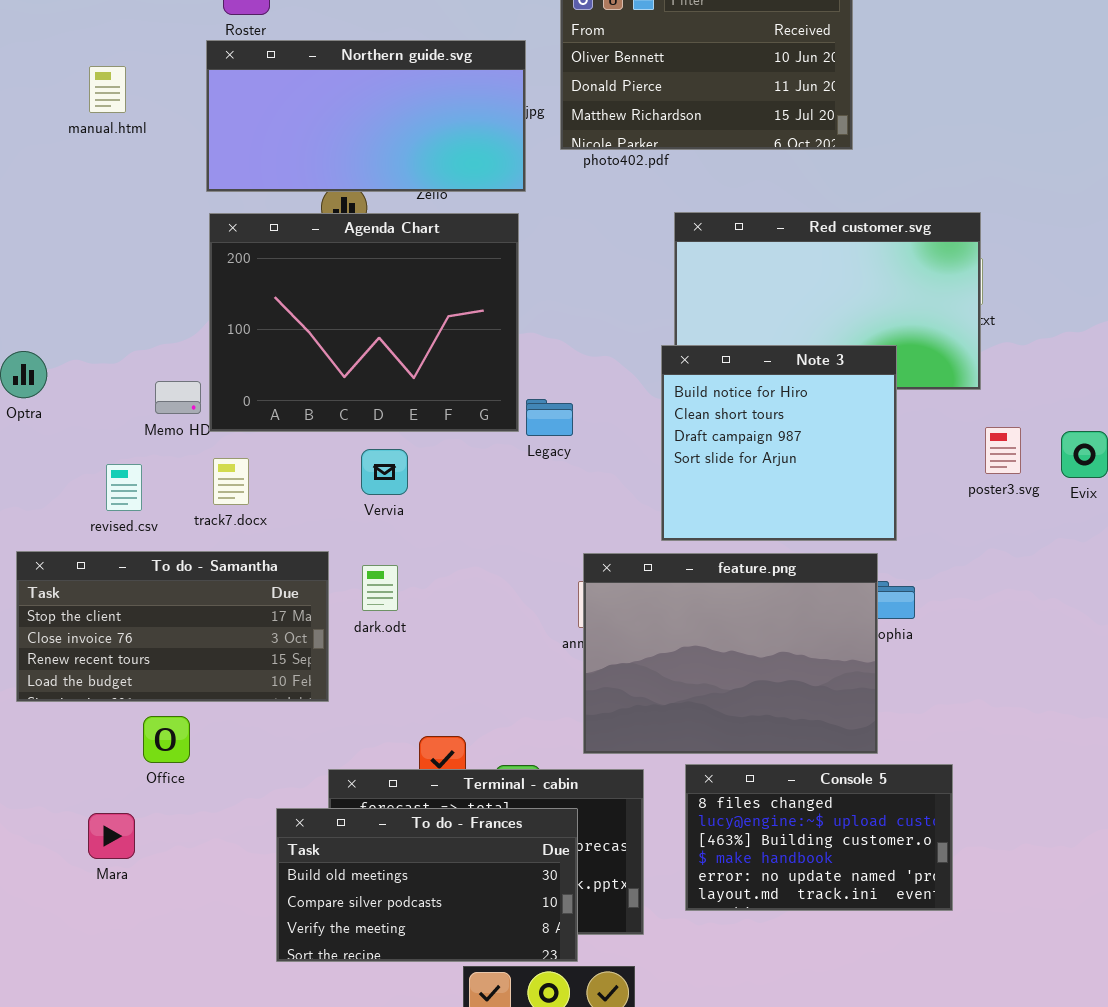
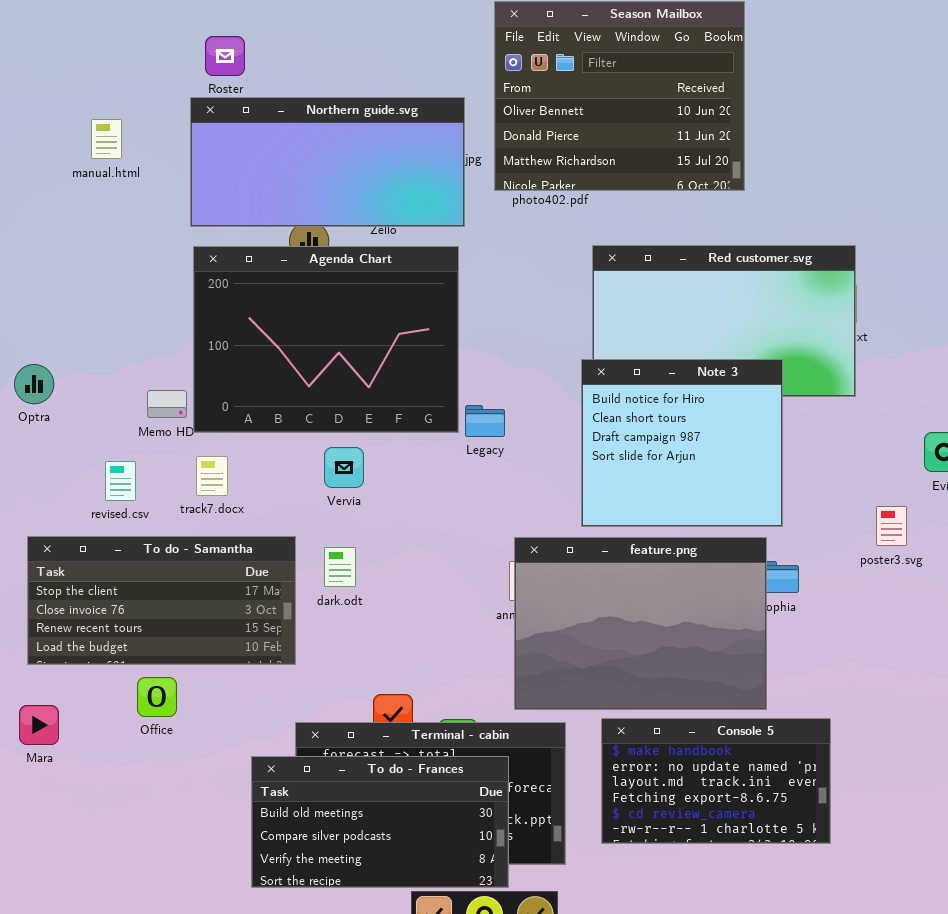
poster3.svg: [985,427,1021,474] -> [876,506,907,546], moved
Console 5: [685,764,953,911] -> [601,718,831,844], scrolled down 3 rows
Mara: [88,813,135,859] -> [19,705,59,745], moved

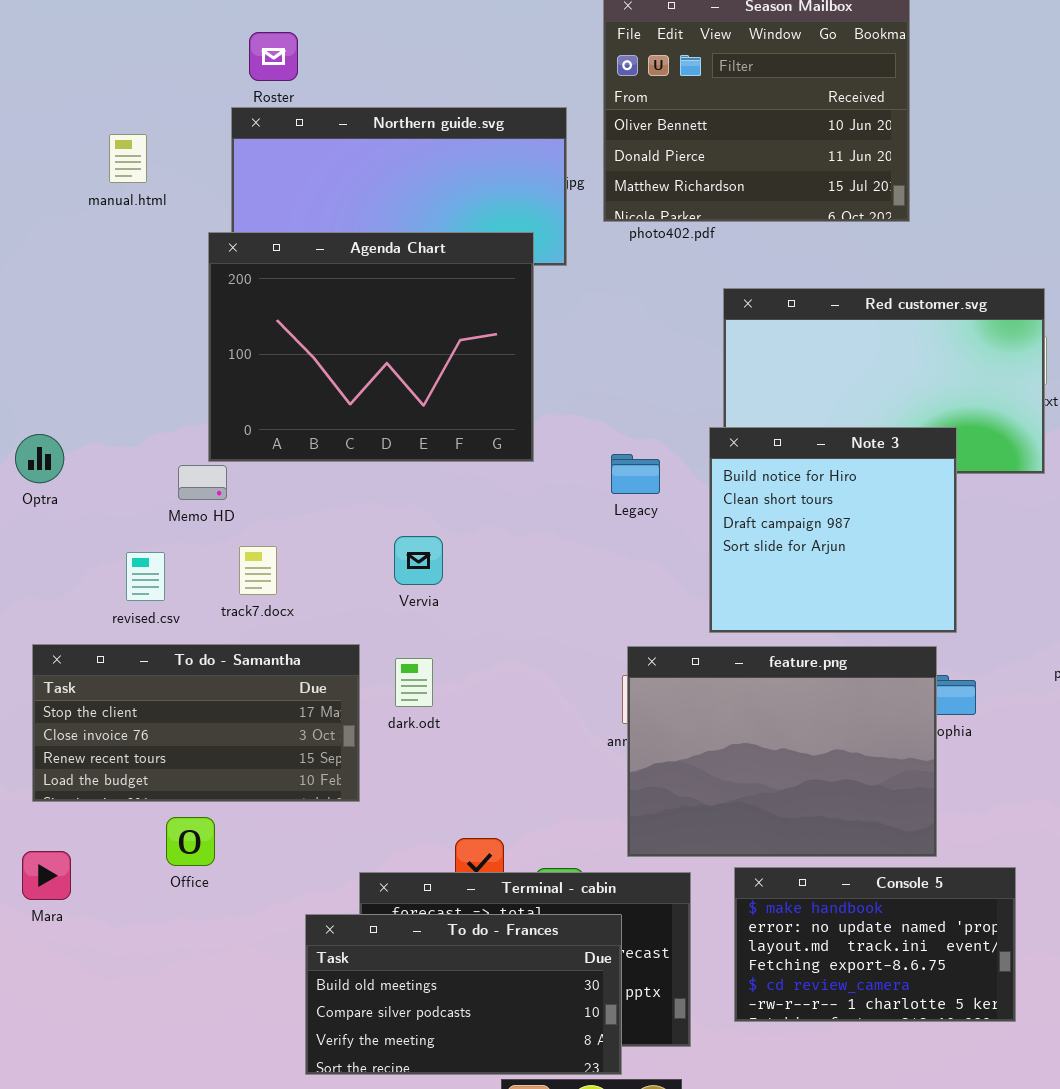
Agenda Chart: [193,246,459,433] -> [208,232,534,462], moved
Legacy: [465,405,505,437] -> [611,454,660,494], moved

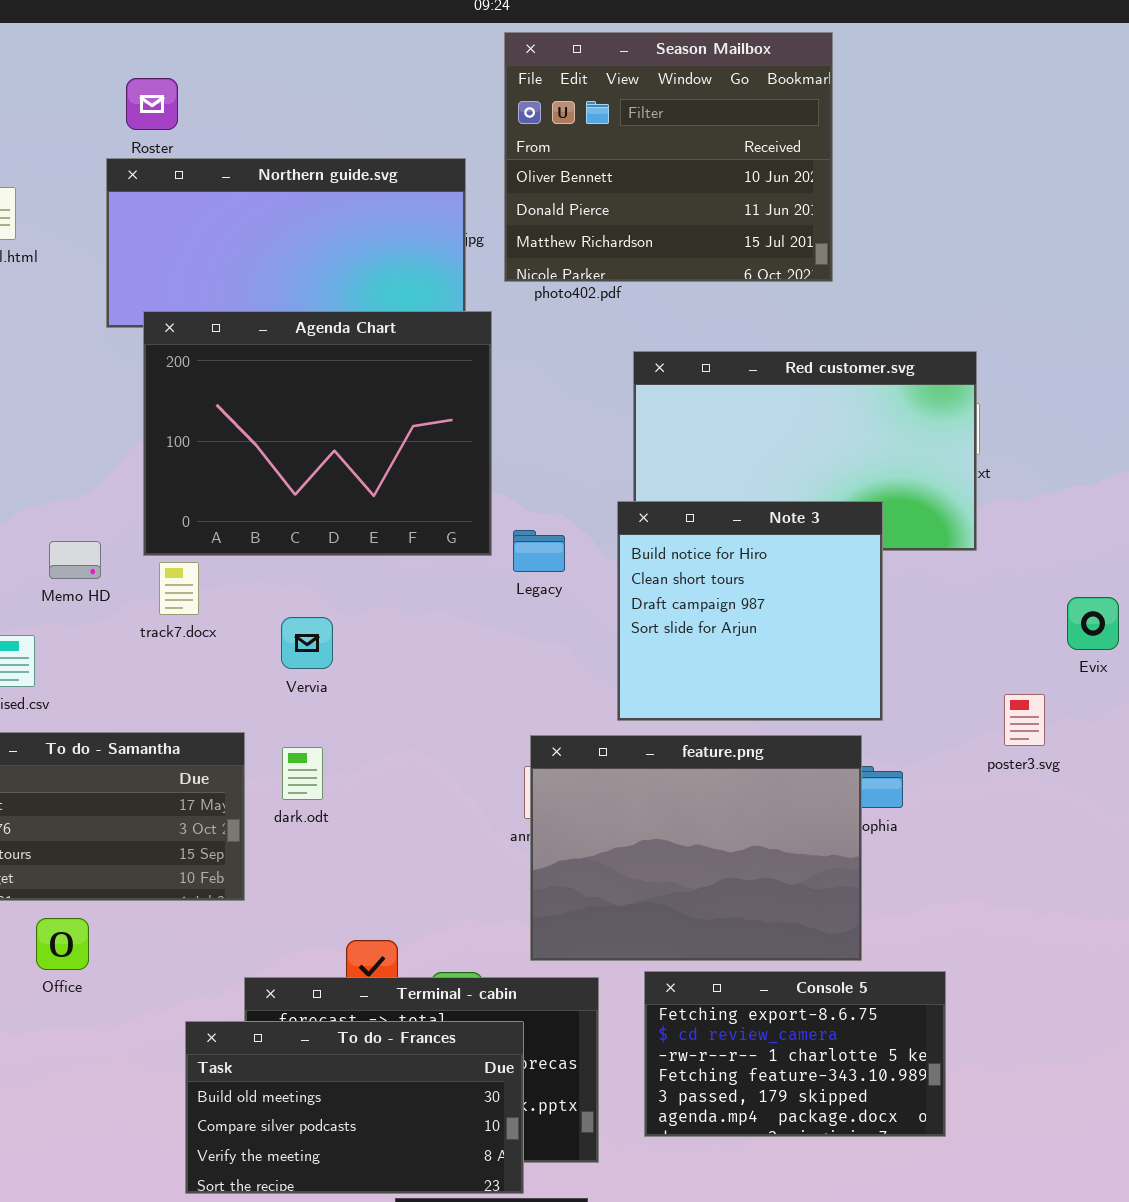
Agenda Chart: [208,232,534,462] -> [143,311,492,556], moved
track7.docx: [239,546,277,595] -> [159,562,199,615], moved
Console 5: [734,867,1016,1022] -> [644,971,946,1137], scrolled down 3 rows

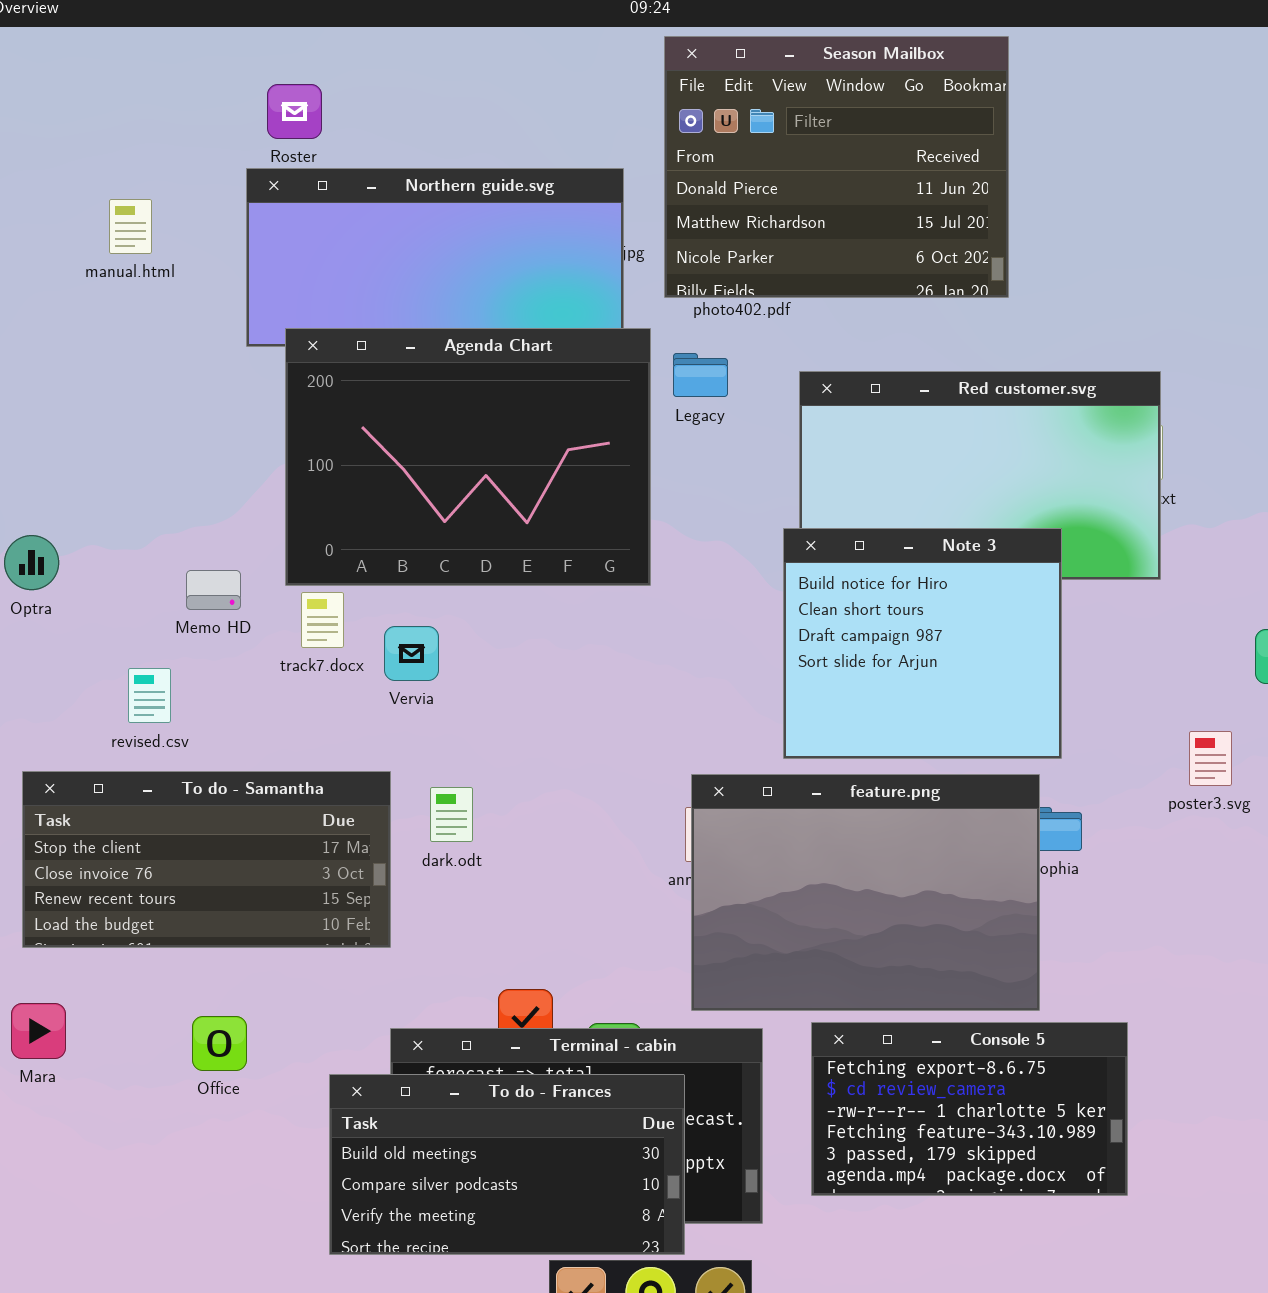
Season Mailbox: [504,32,833,282] -> [664,36,1009,298], scrolled down 1 row
Legacy: [513,530,565,572] -> [673,353,728,397], moved
Vervia: [281,617,333,669] -> [384,626,439,681], moved
Office: [36,918,89,970] -> [192,1016,247,1071], moved

